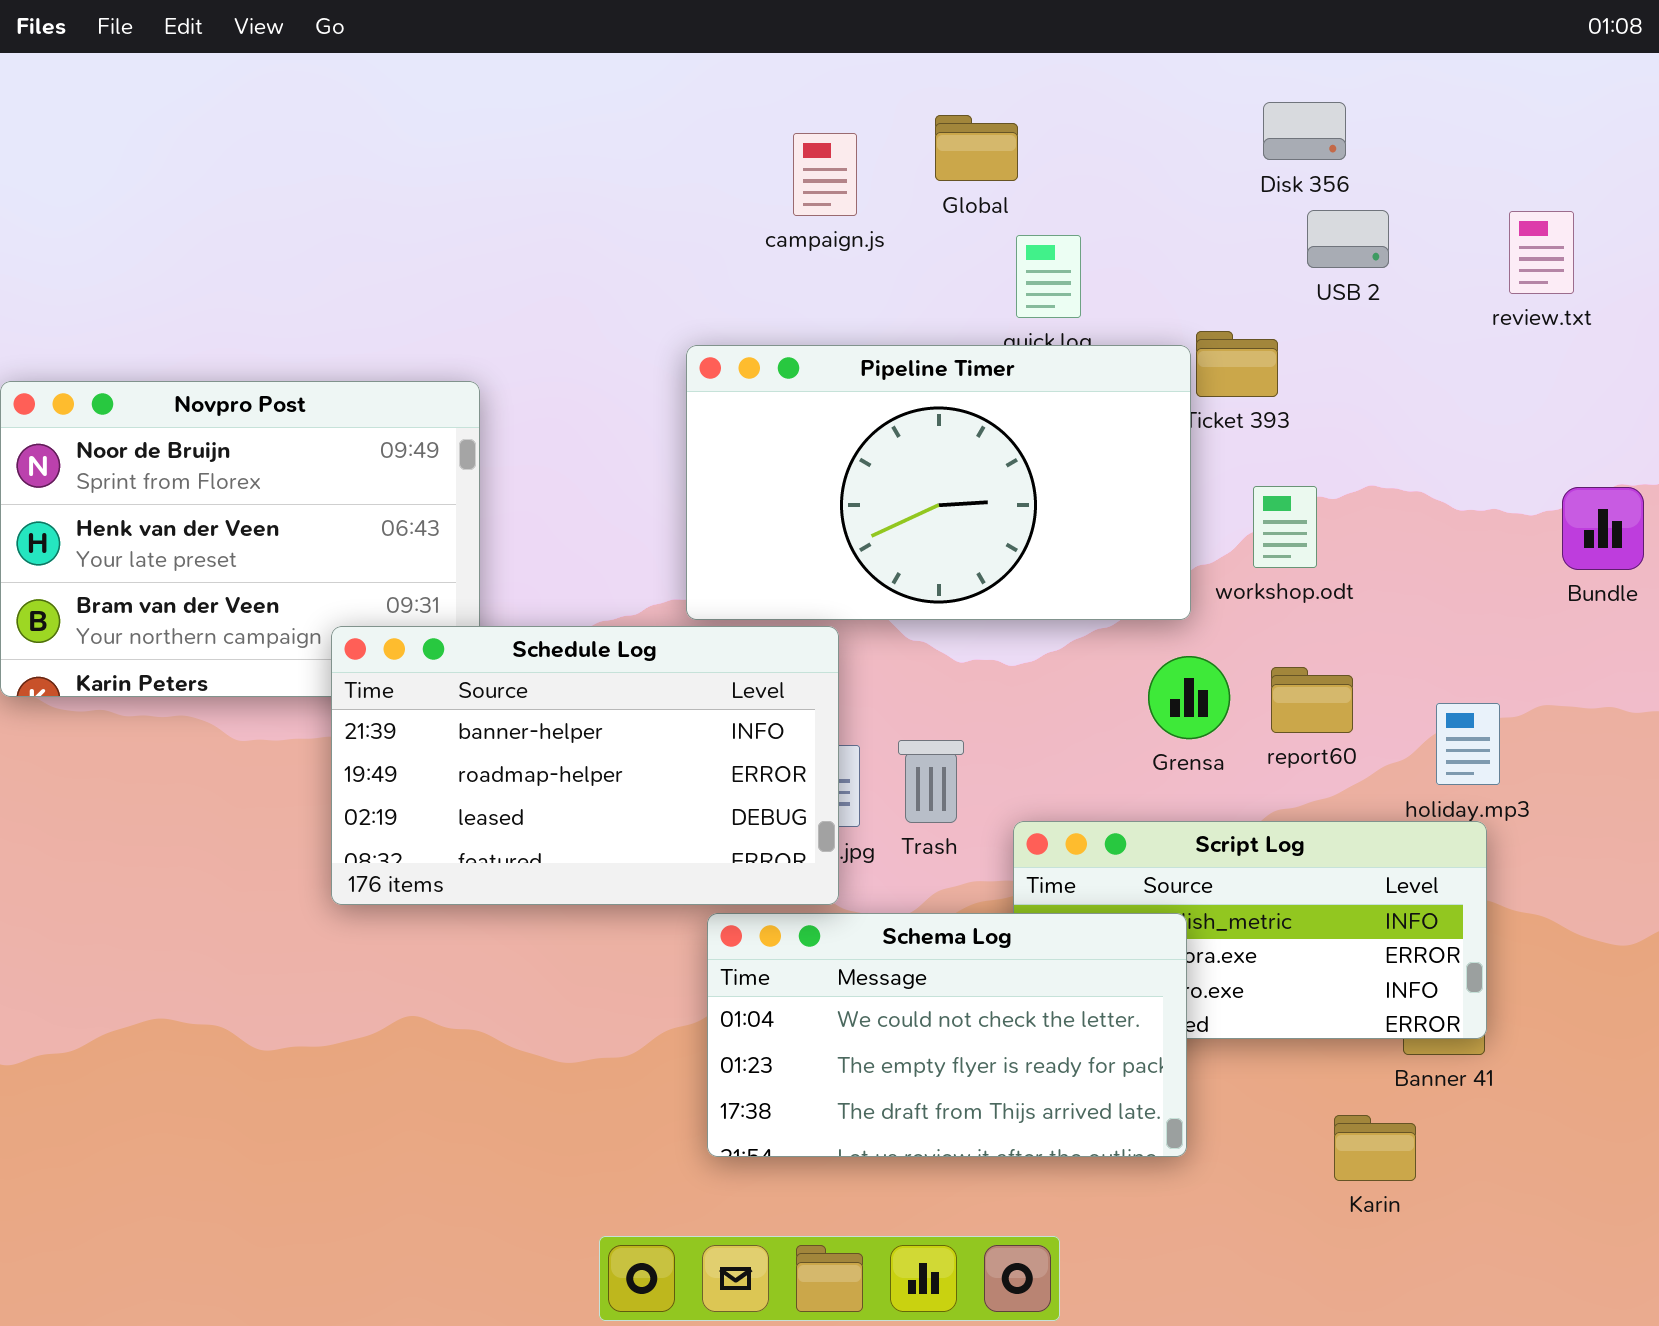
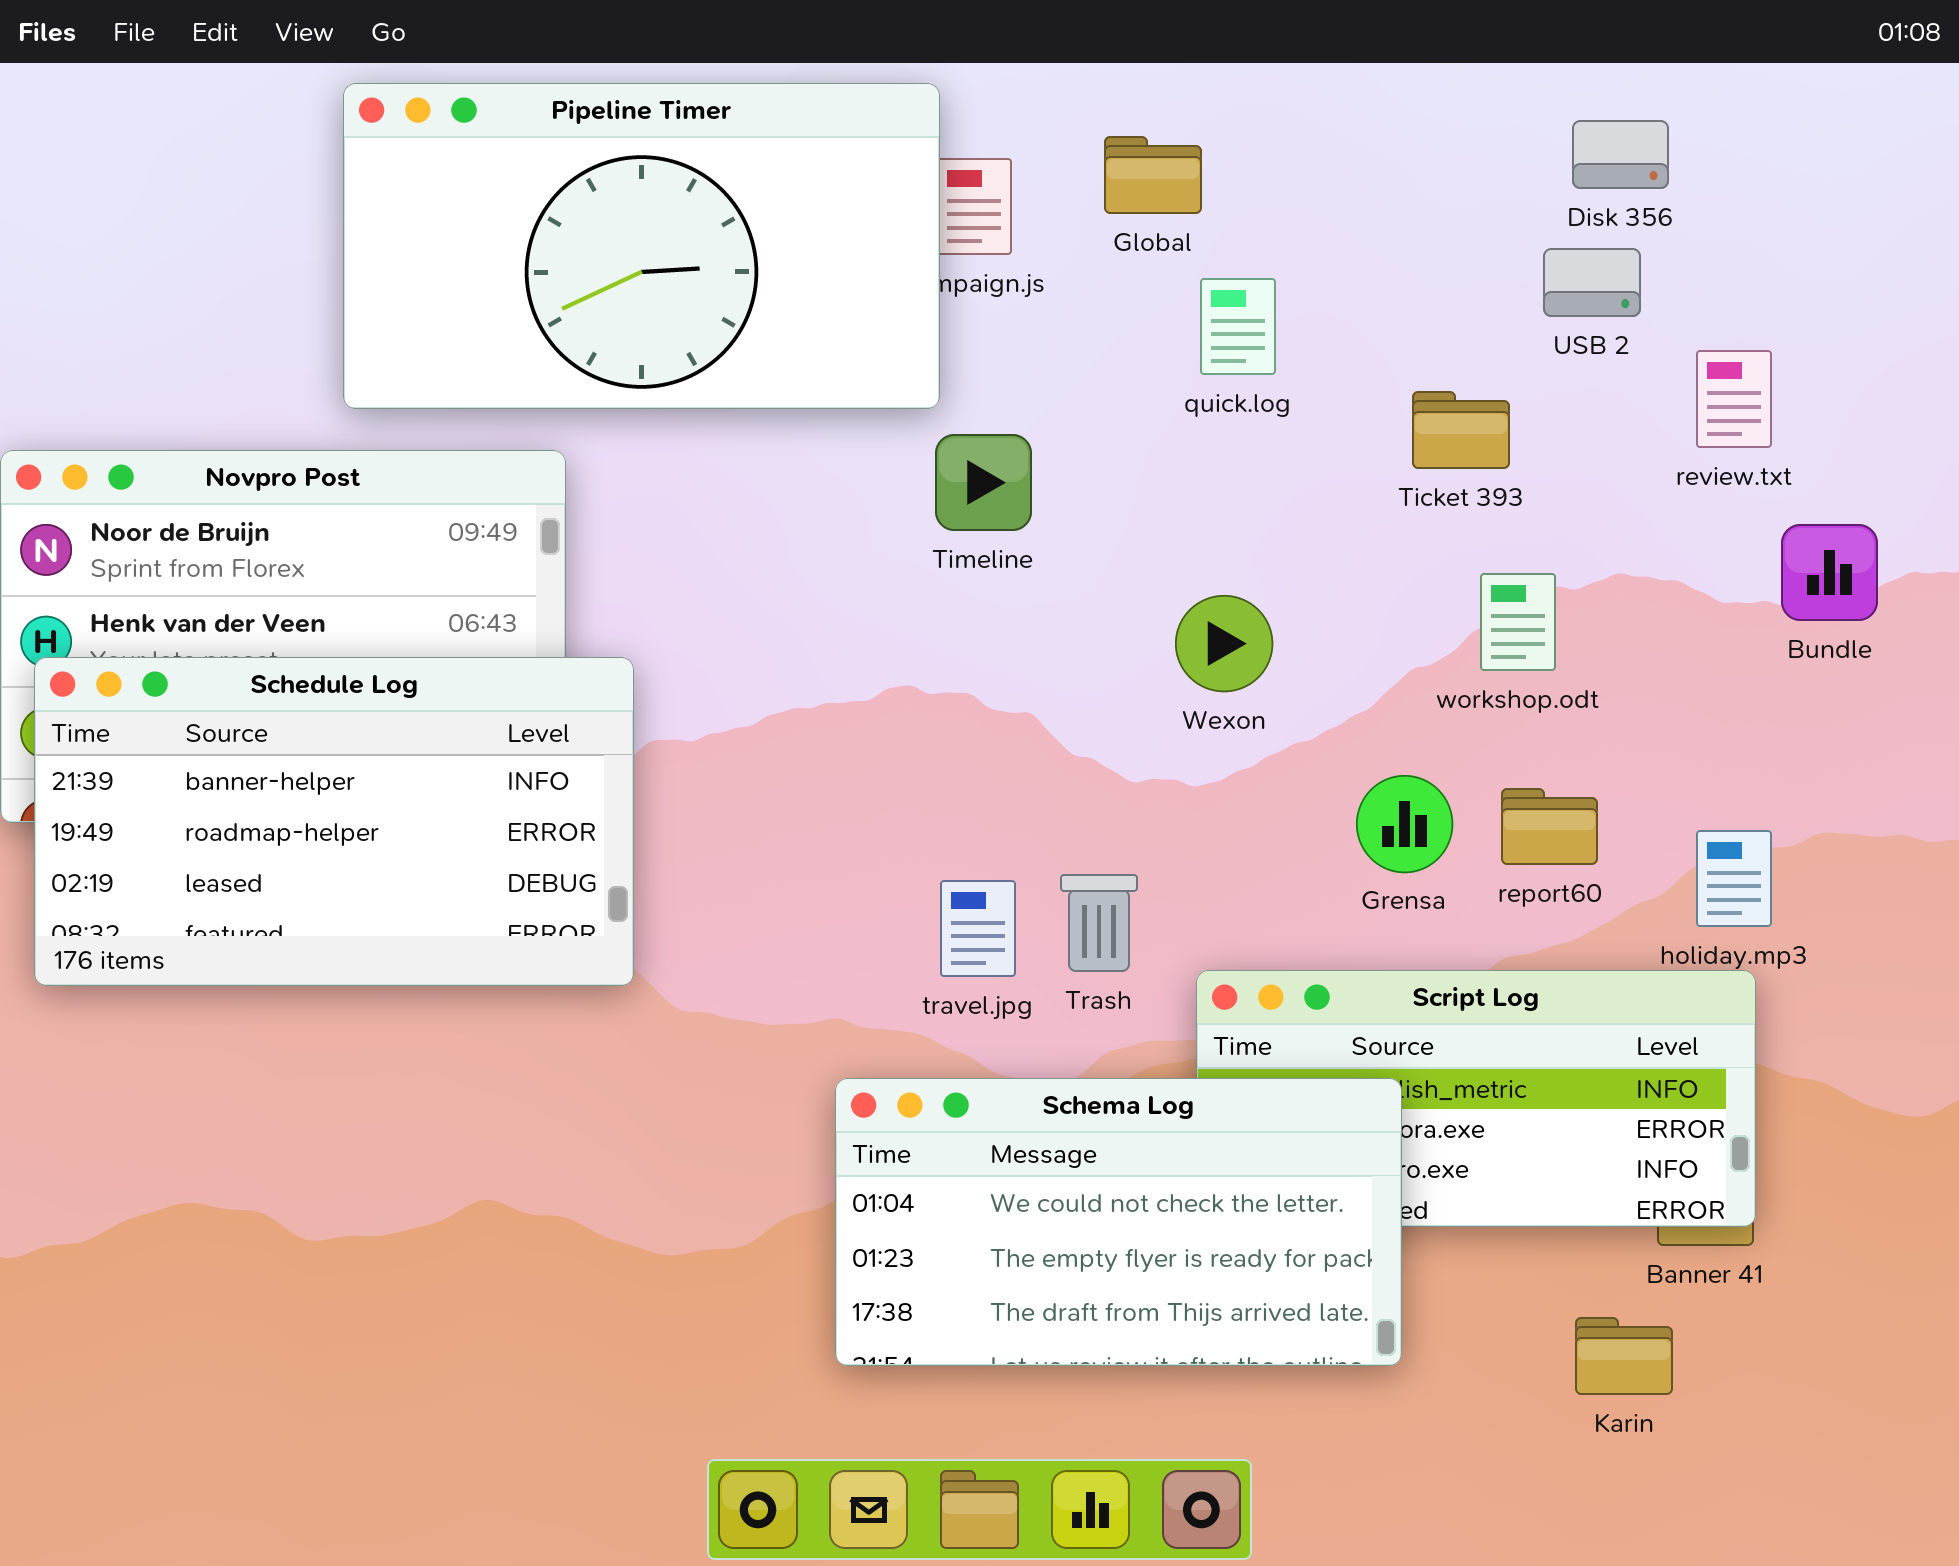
Disk 356: [1263,102,1346,160] -> [1572,120,1669,189], moved
review.txt: [1509,211,1574,294] -> [1696,350,1772,448], moved
Pipeline Timer: [686,345,1191,620] -> [343,83,940,409], moved
Bundle: [1562,487,1644,570] -> [1781,524,1878,621], moved
Schedule Log: [331,626,839,905] -> [34,657,634,986], moved

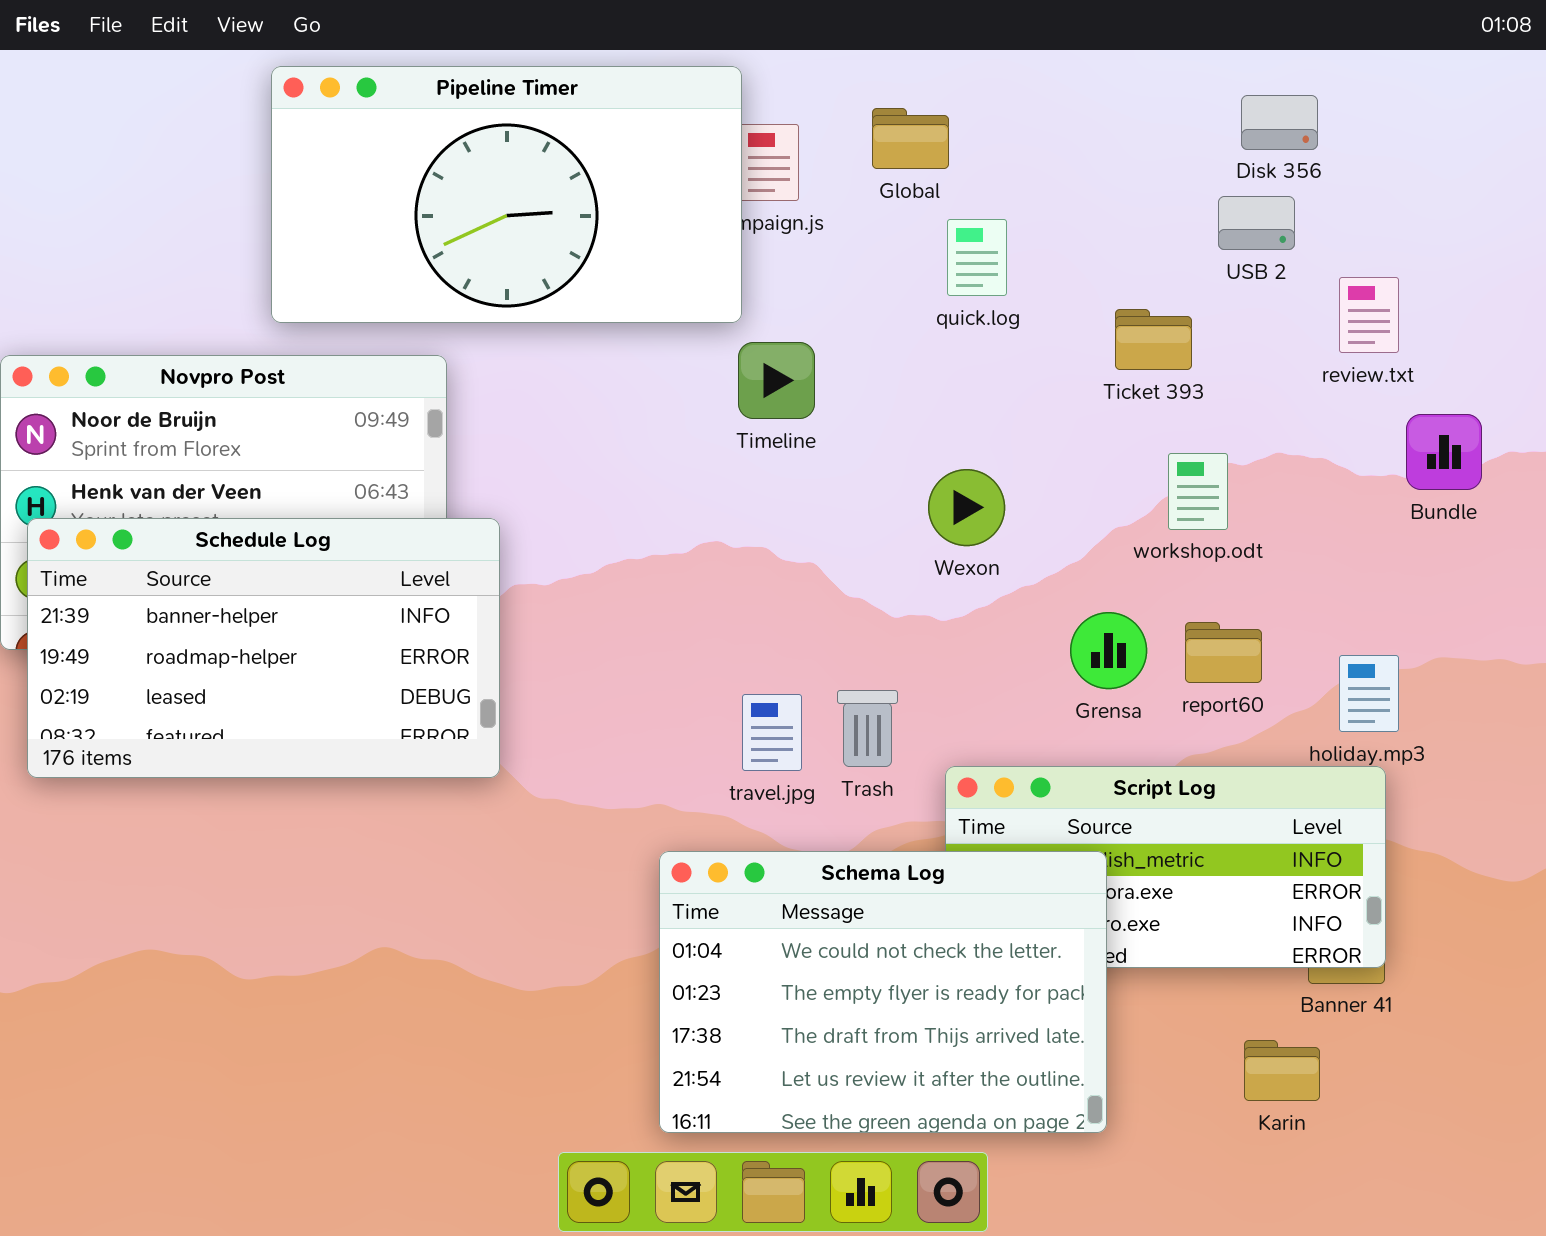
Schema Log: [835,1078,1402,1366] -> [659,851,1107,1133], resized

